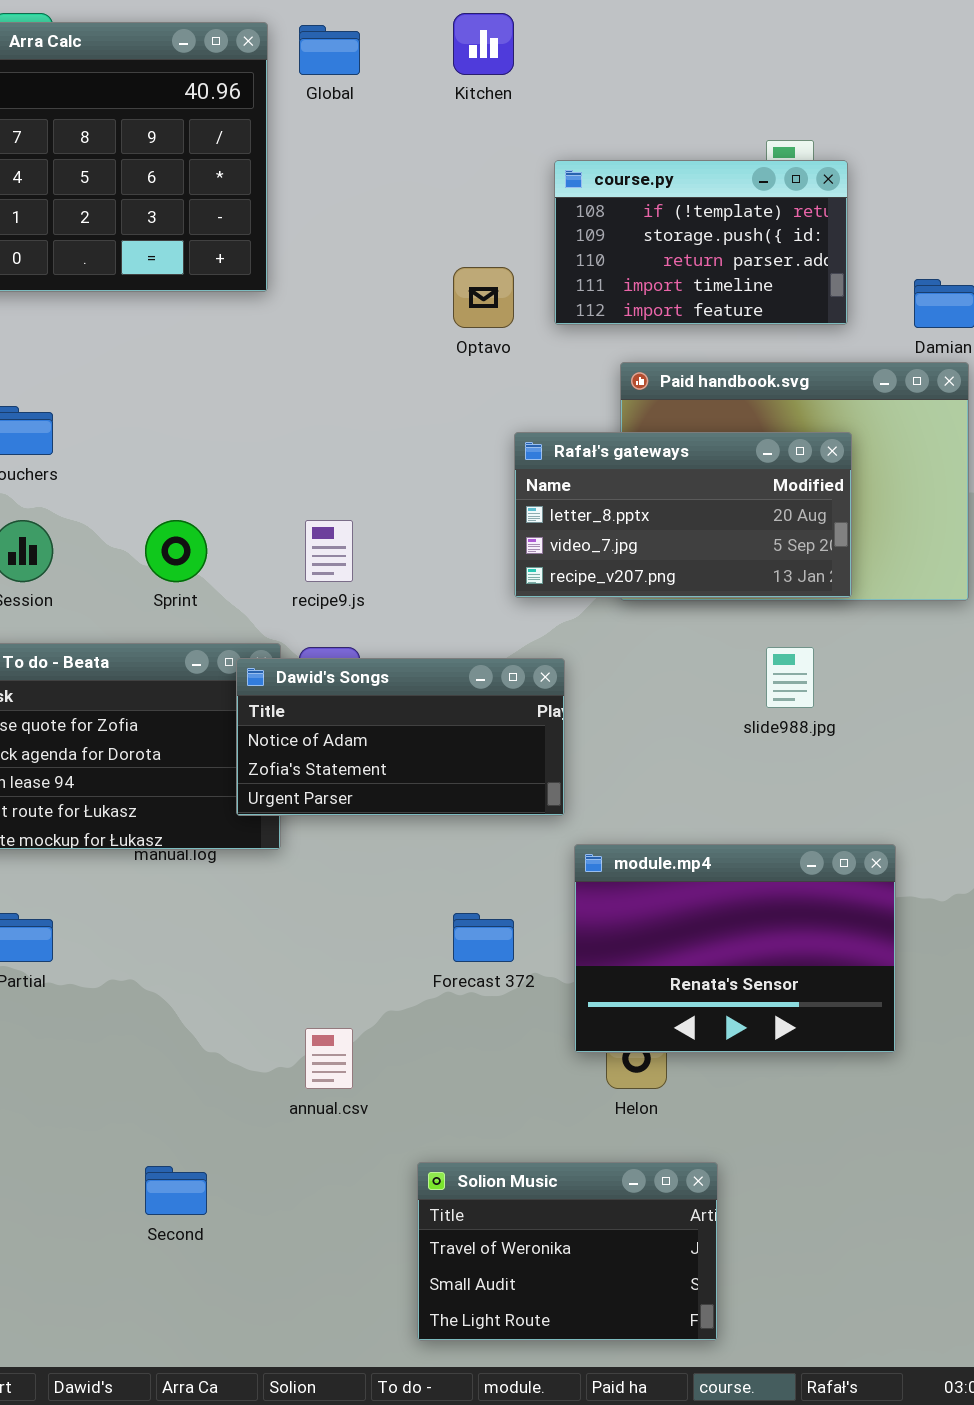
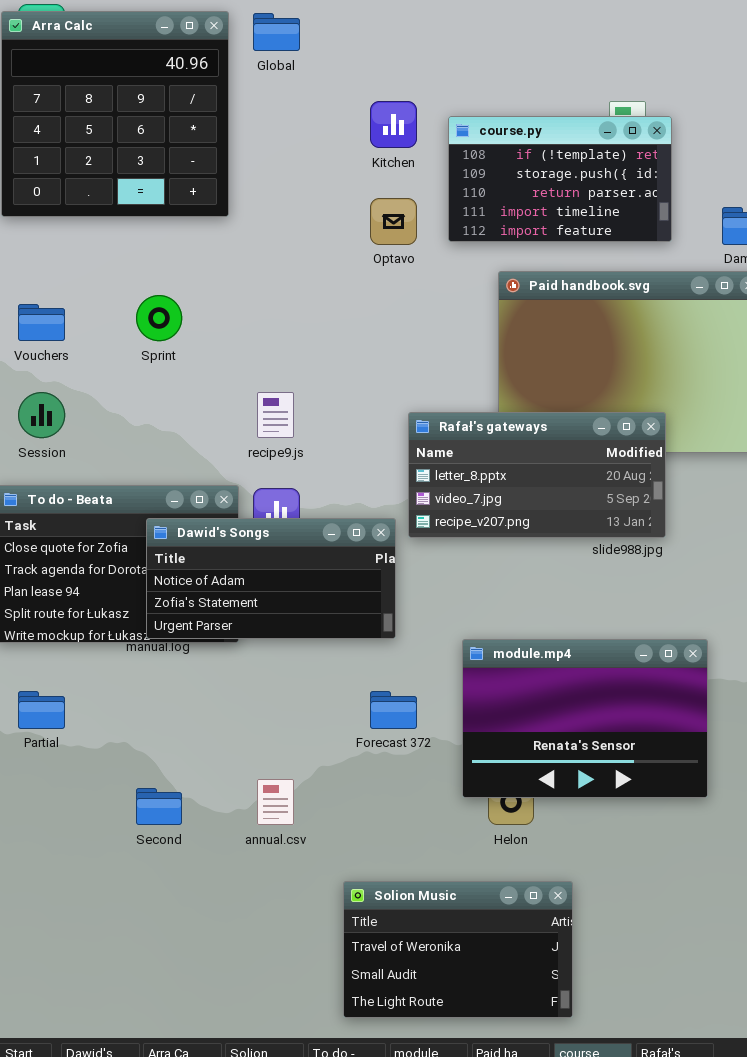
Kitchen: [453,13,514,75] -> [370,101,417,148], moved
Rafał's gateways: [514,432,852,598] -> [408,412,666,538], moved
Sprint: [145,520,207,582] -> [136,295,182,341], moved
Dawid's Songs: [236,658,565,816] -> [146,518,396,639], moved
Second: [145,1166,207,1215] -> [136,788,182,825], moved

